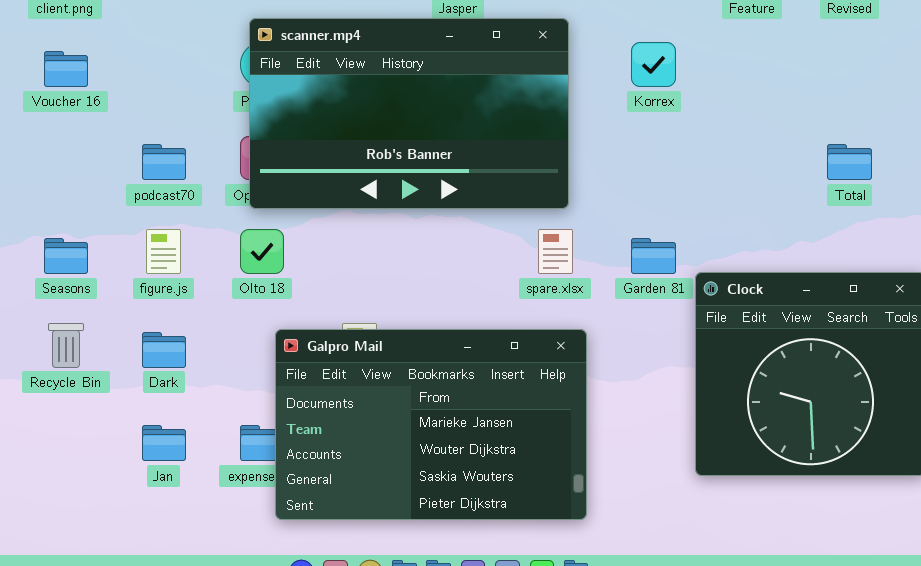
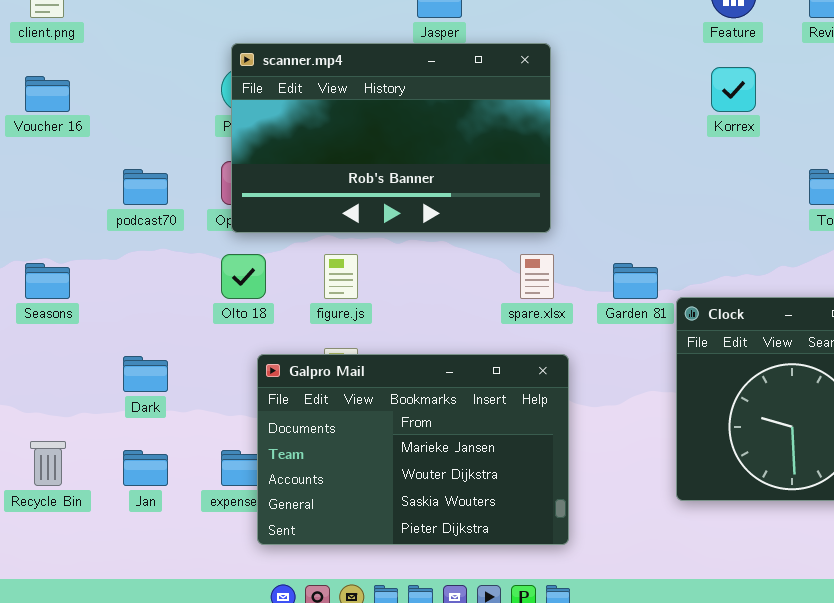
Korrex: [631,42,676,87] -> [711,67,756,112], moved
figure.js: [146,229,181,274] -> [324,254,358,299], moved
Recycle Bin: [48,323,84,368] -> [30,441,66,486], moved

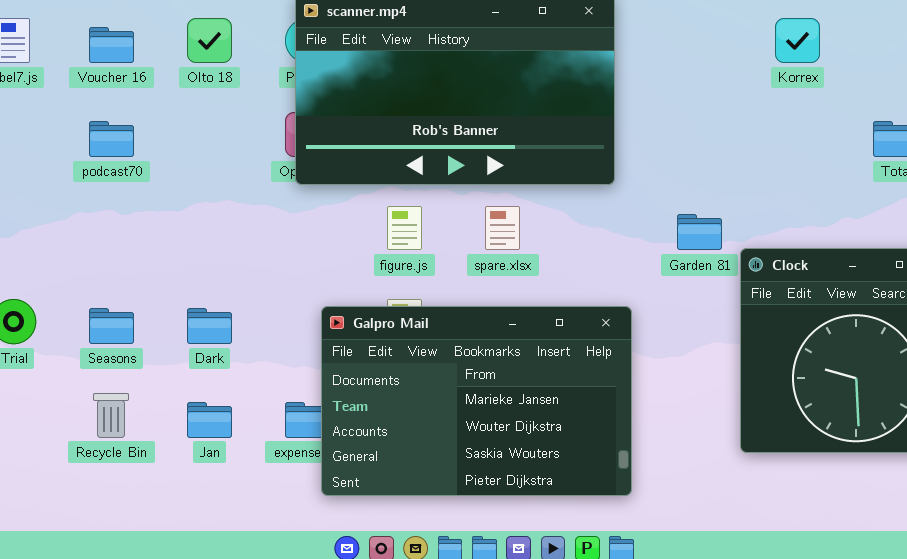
podcast70: [123,169,168,205] -> [89,121,134,157], moved
Olto 18: [221,254,266,299] -> [187,18,232,63], moved
spare.xlsx: [520,254,554,299] -> [485,206,520,250], moved
Seasons: [25,263,70,299] -> [89,308,134,344], moved

